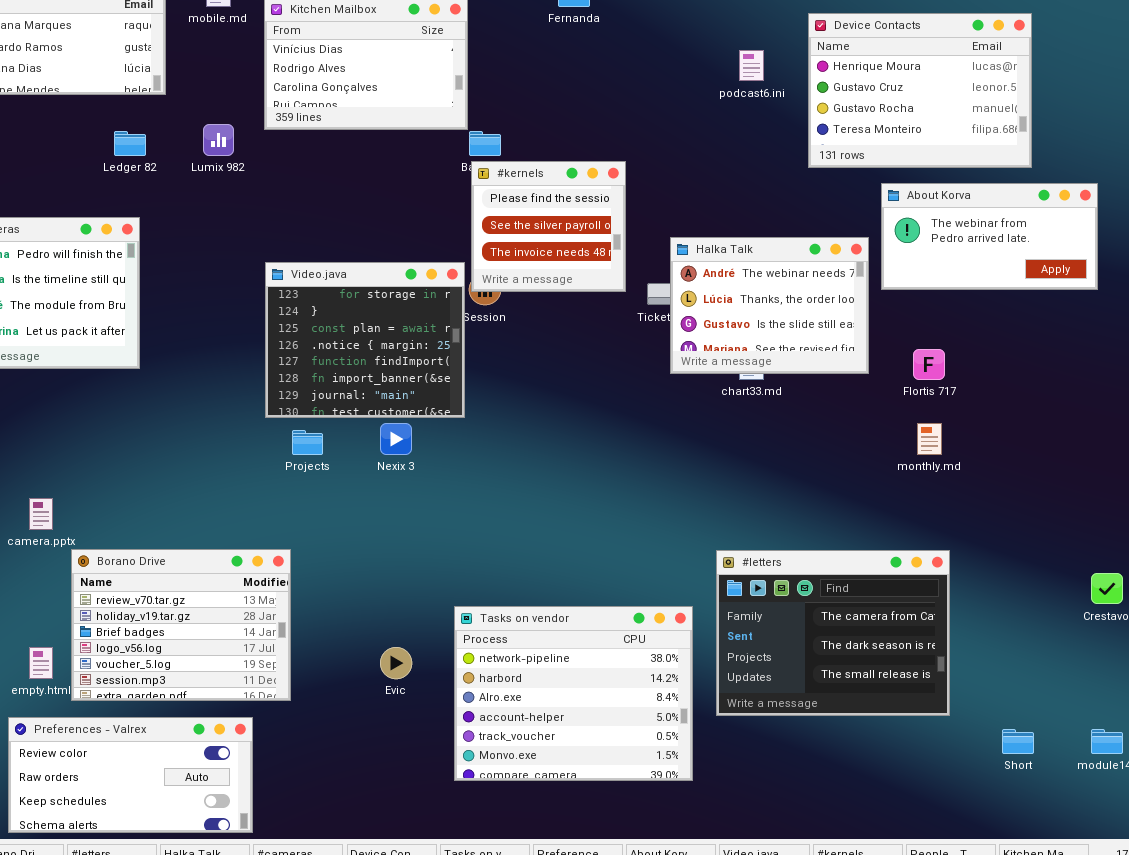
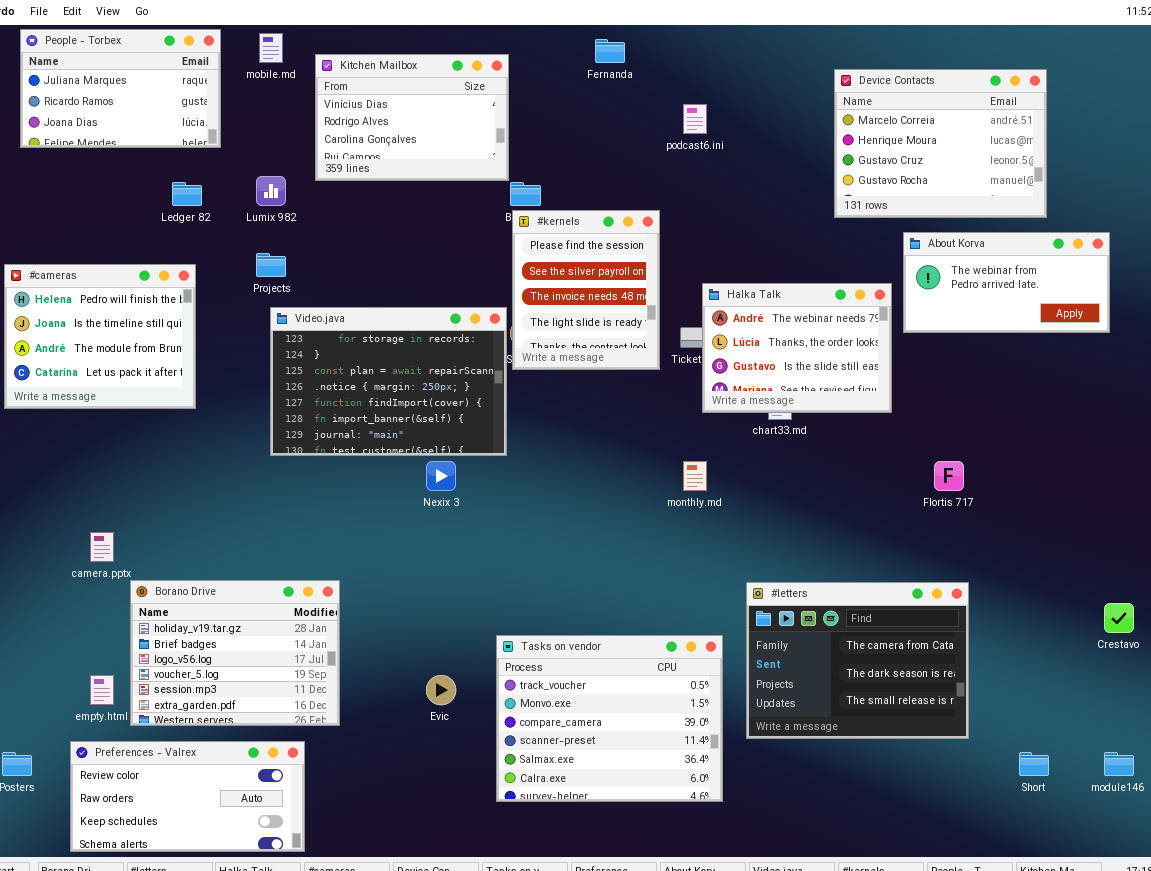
Device Contacts: [808,13,1032,168] -> [834,69,1047,218], scrolled up 1 row
podcast6.ini: [739,50,764,81] -> [683,104,707,134], moved
#kernels: [471,161,626,292] -> [512,210,660,370], resized
Video.java: [265,262,465,418] -> [270,307,507,456], resized
Flortis 717: [913,349,945,380] -> [934,461,964,491], moved
monthly.md: [917,423,942,455] -> [683,461,707,491], moved
Projects: [292,430,323,455] -> [256,253,286,277], moved
Borano Drive: [71,549,291,701] -> [130,580,340,726], scrolled down 1 row
Tasks on vendor: [454,606,693,781] -> [496,635,723,802], scrolled down 4 rows

